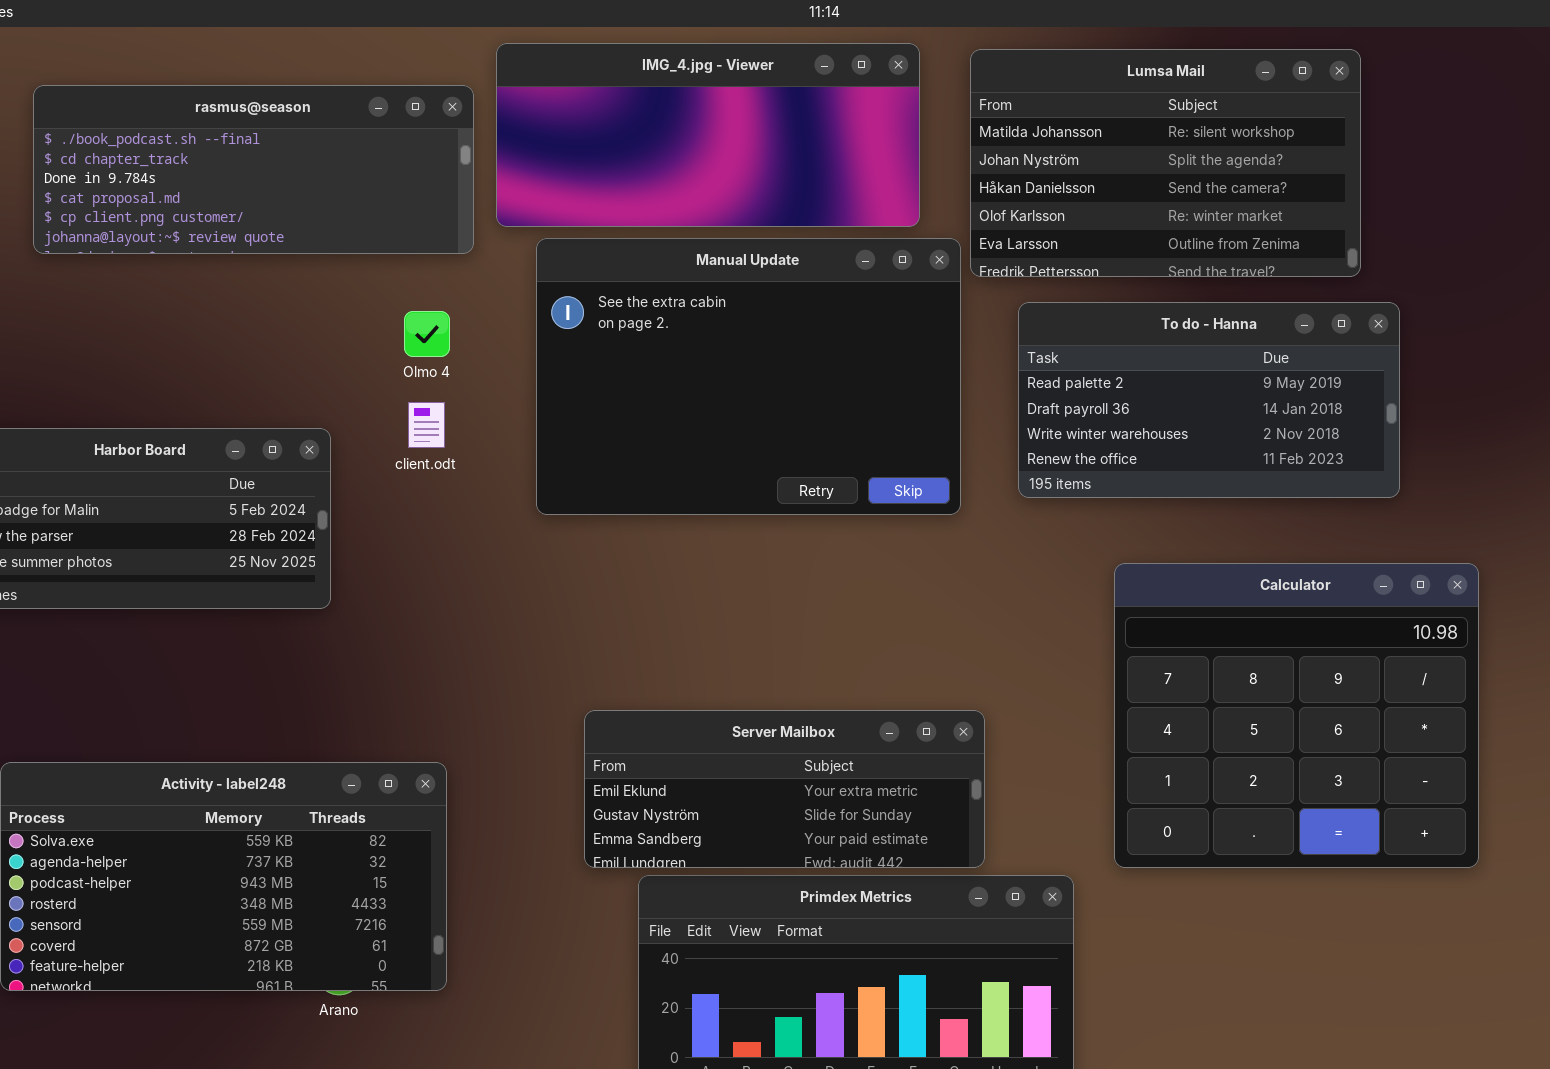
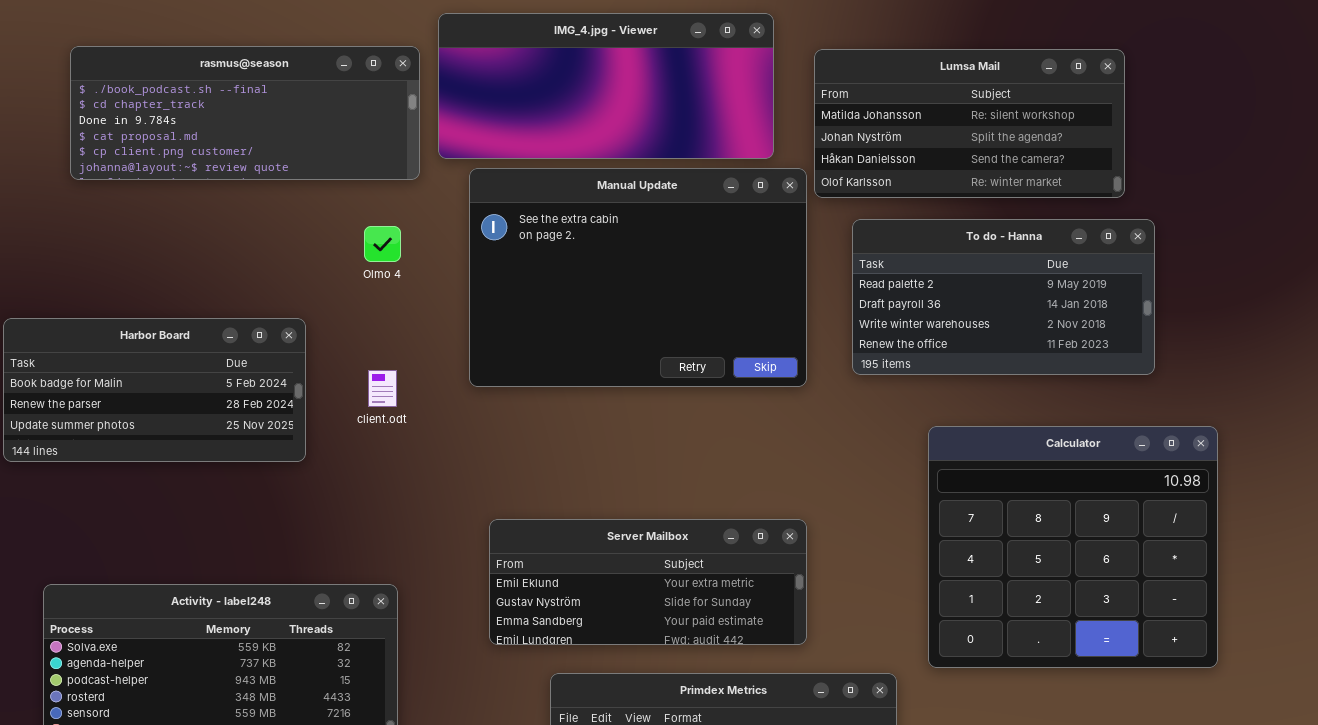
Lumsa Mail: [970,49,1361,277] -> [814,49,1125,198], resized
client.odt: [408,402,445,448] -> [368,370,397,407], moved
Server Mailbox: [584,710,985,868] -> [489,519,807,645], moved

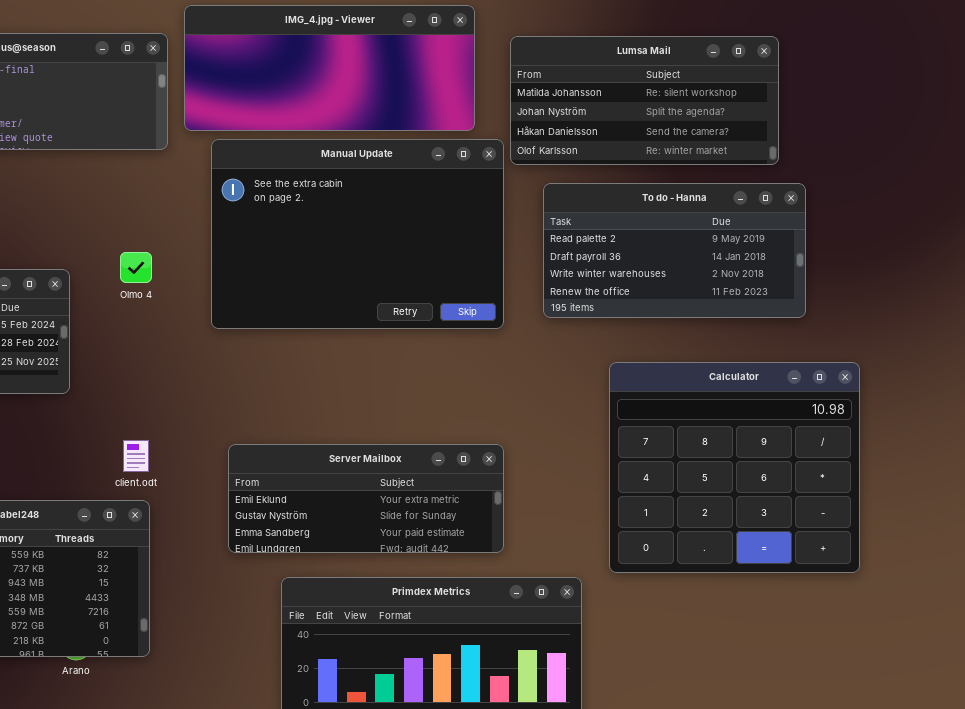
Olmo 4: [364,226,401,262] -> [120,252,152,283], moved
client.odt: [368,370,397,407] -> [123,440,149,472], moved

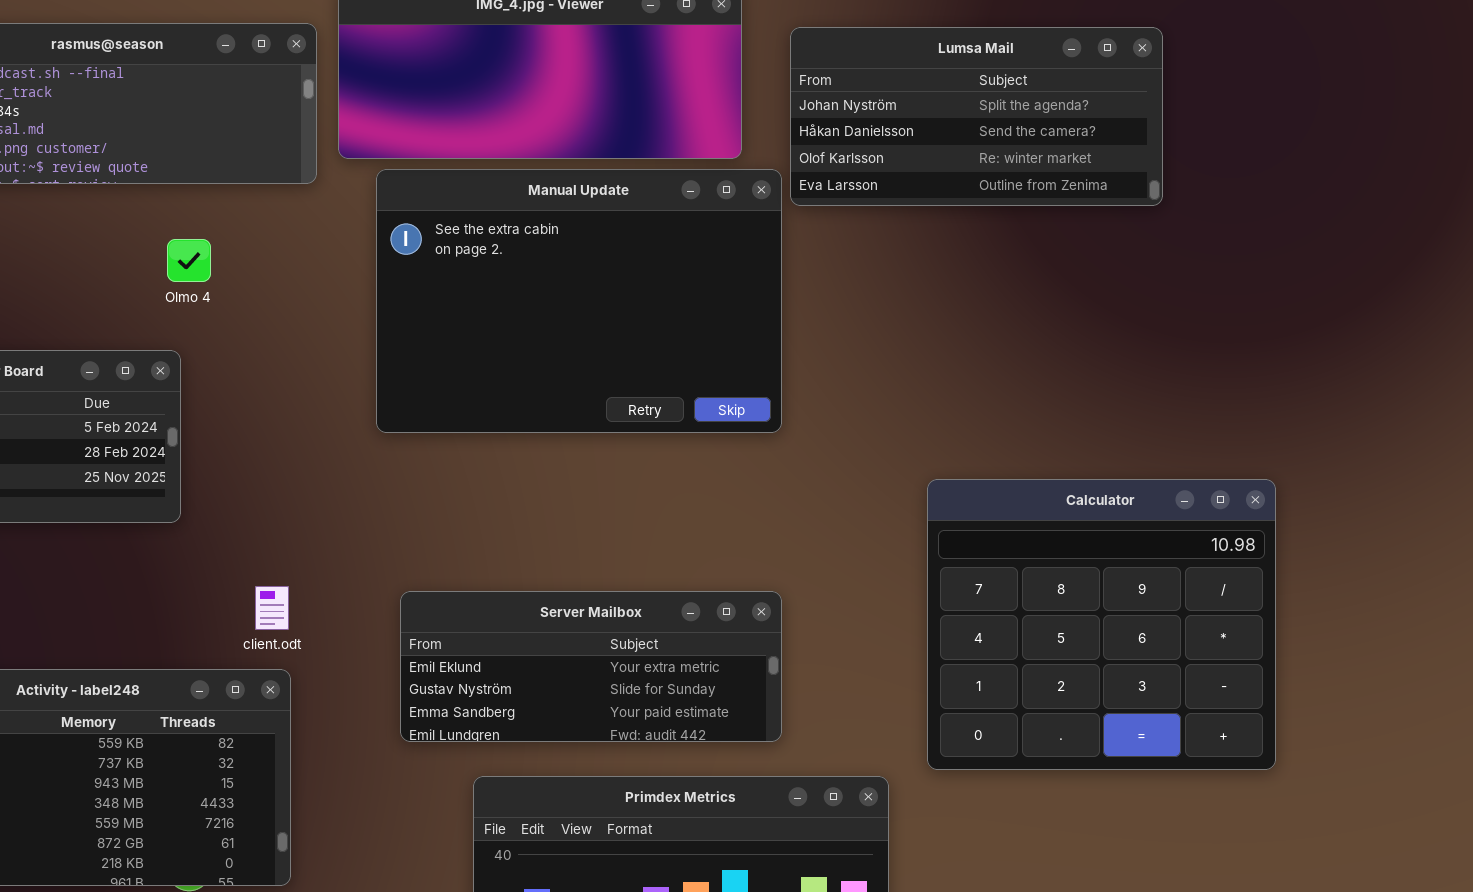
Lumsa Mail: [510,36,779,165] -> [790,27,1163,206], scrolled down 1 row
To do - Hanna: [543,183,806,318] -> none, closed
Olmo 4: [120,252,152,283] -> [167,239,211,282], moved

